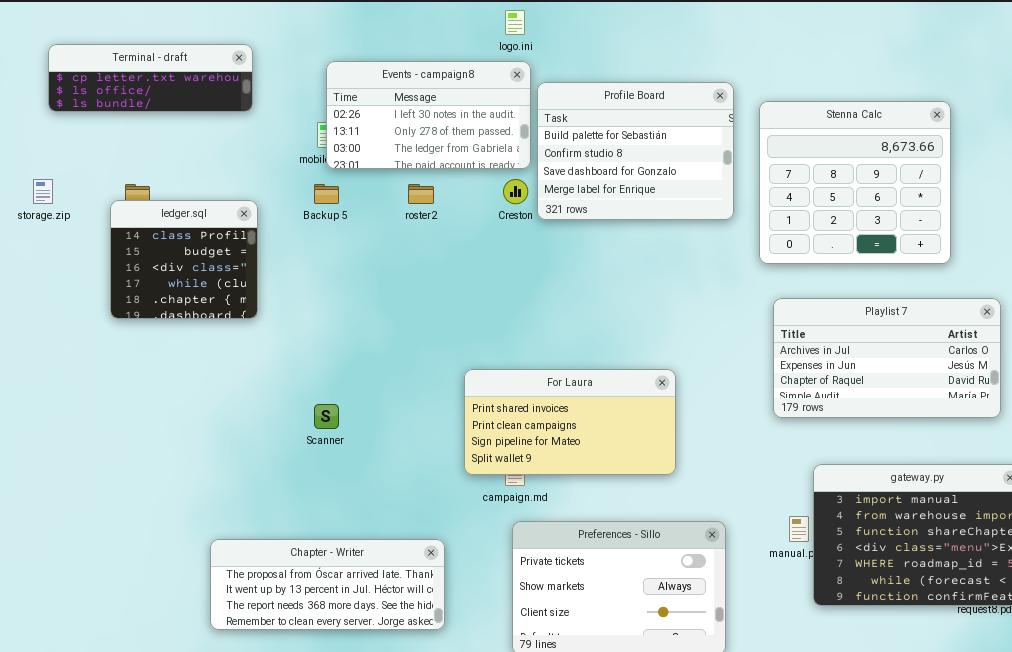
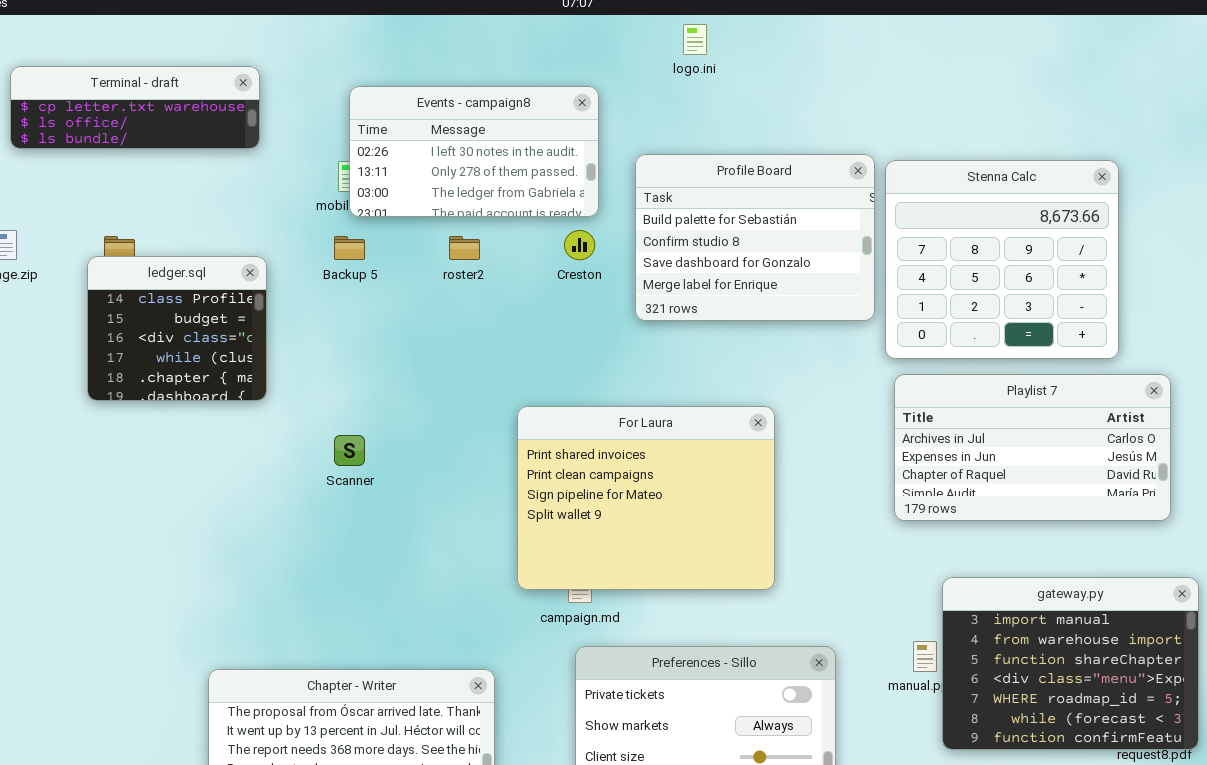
logo.ini: [505,10,525,35] -> [683,24,707,55], moved
Profile Board: [537,82,734,220] -> [635,154,875,321], moved
Stenna Calc: [759,101,951,264] -> [885,160,1119,359], moved
For Laura: [464,369,676,475] -> [517,406,775,590], resized
Scanner: [314,404,339,429] -> [334,435,365,466], moved

